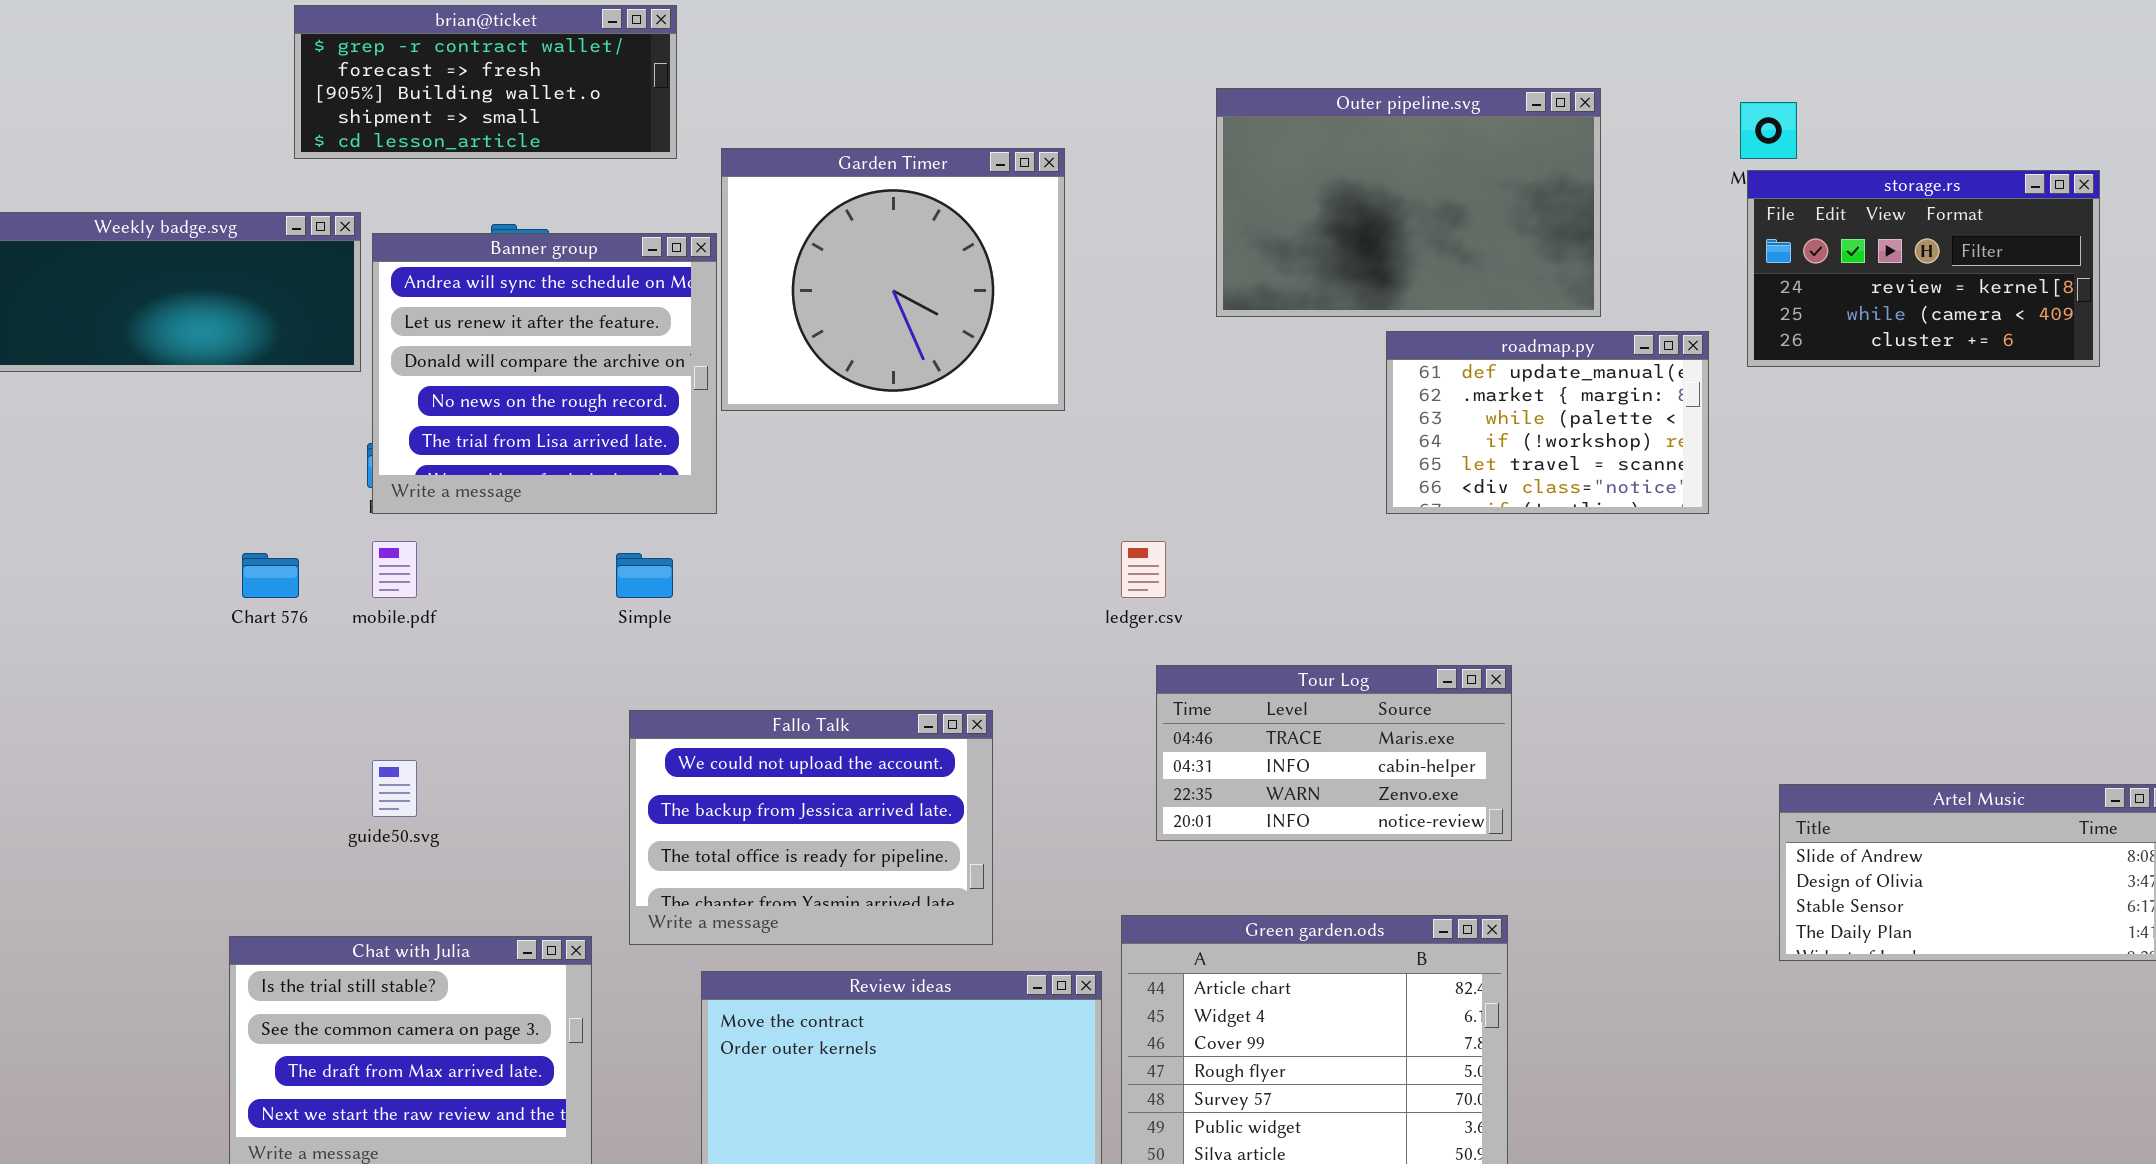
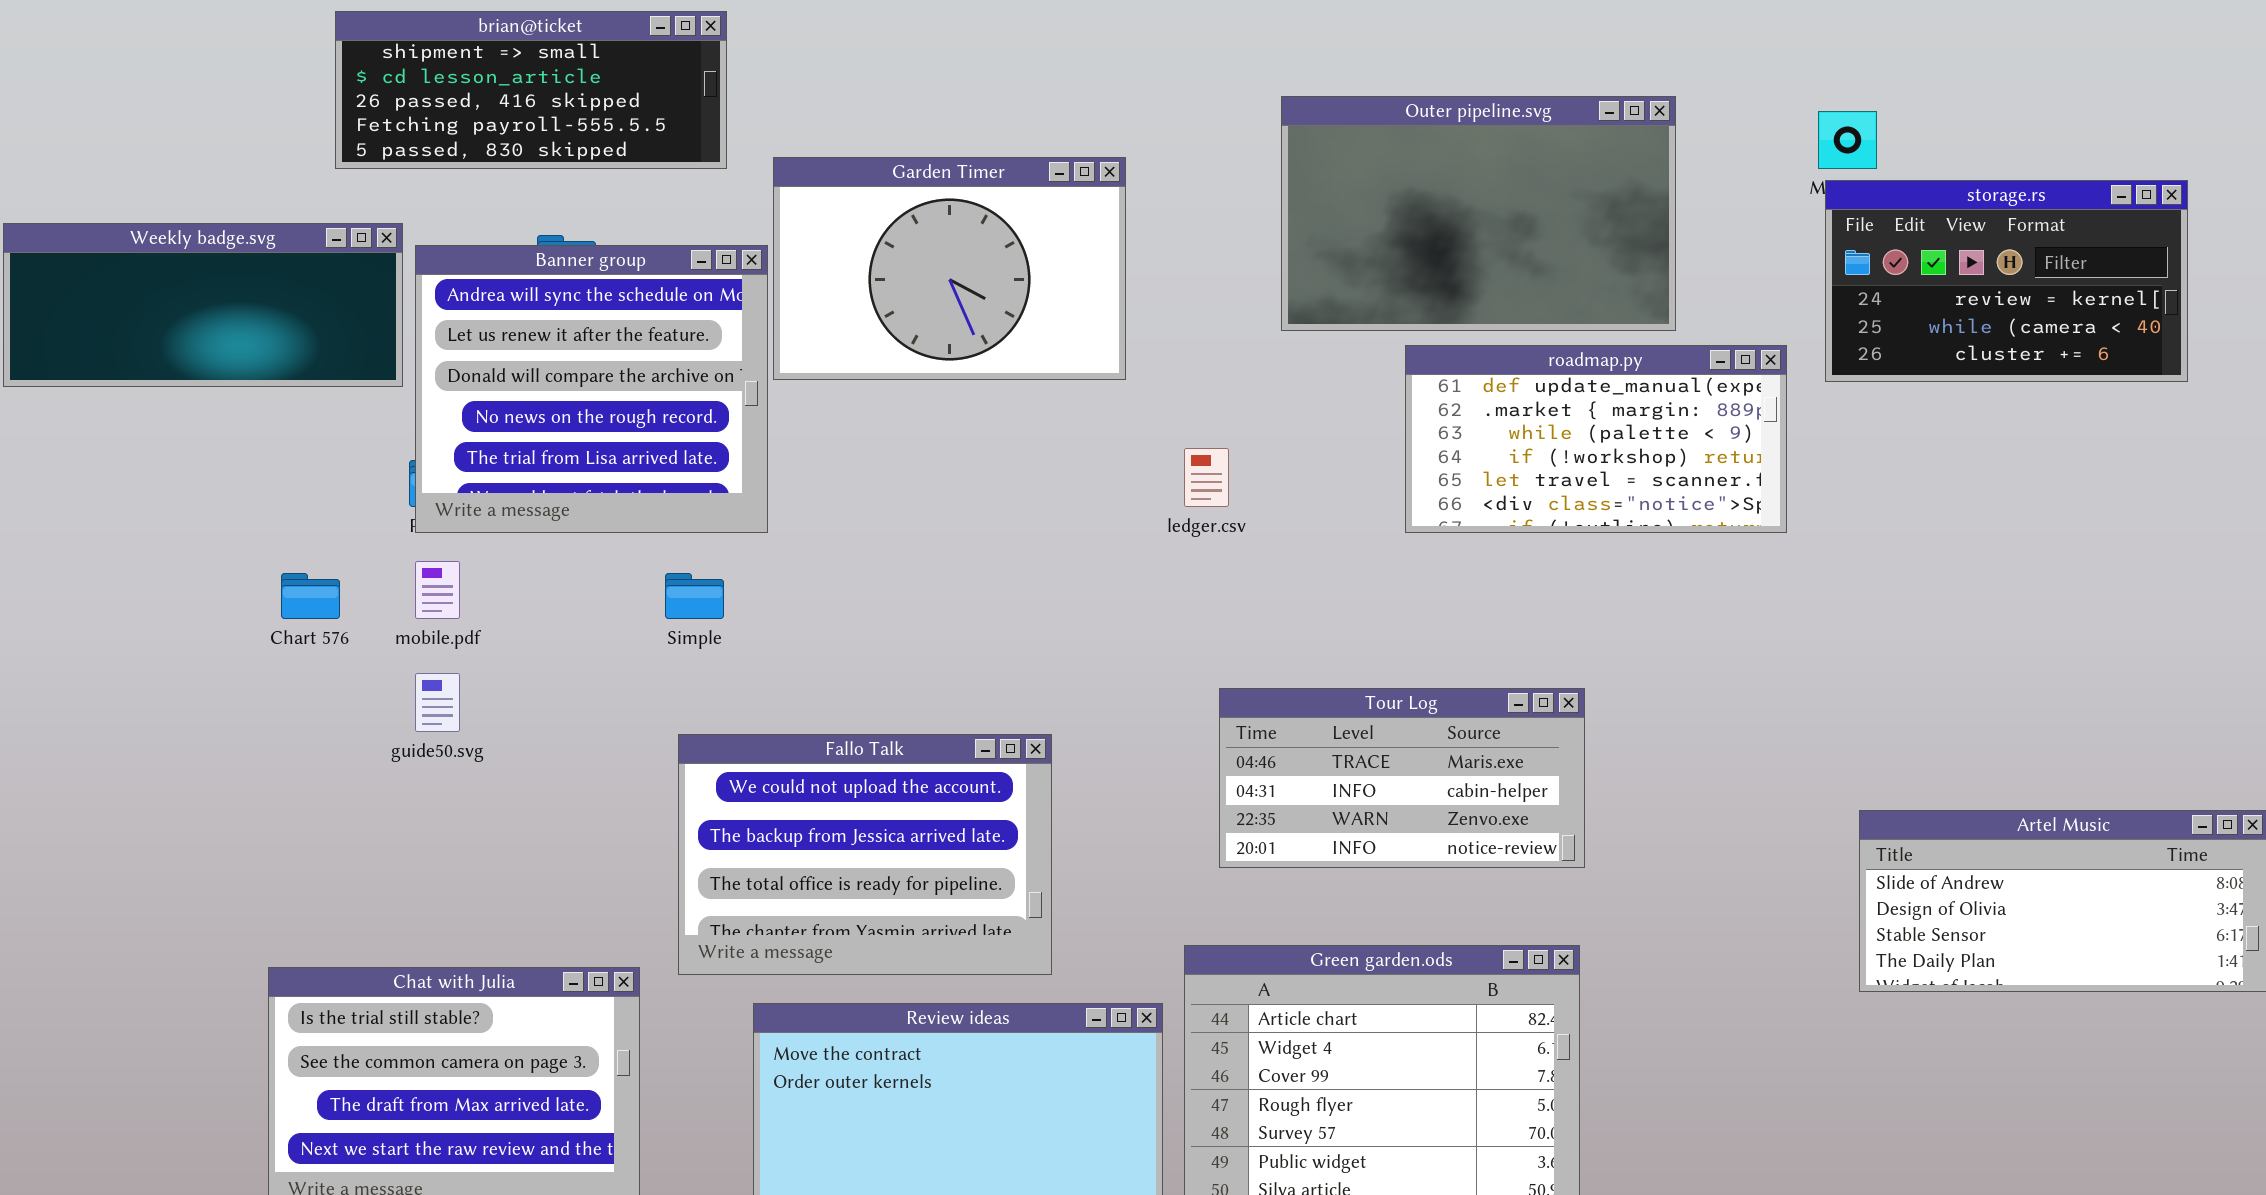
brian@ticket: [294,5,677,159] -> [335,11,727,169], scrolled down 3 rows
Garden Timer: [721,148,1065,411] -> [773,157,1126,380], resized
roadmap.py: [1386,331,1709,514] -> [1405,345,1787,533], resized
ledger.csv: [1121,541,1166,598] -> [1184,448,1229,507], moved
guide50.svg: [372,760,417,817] -> [415,673,460,732], moved

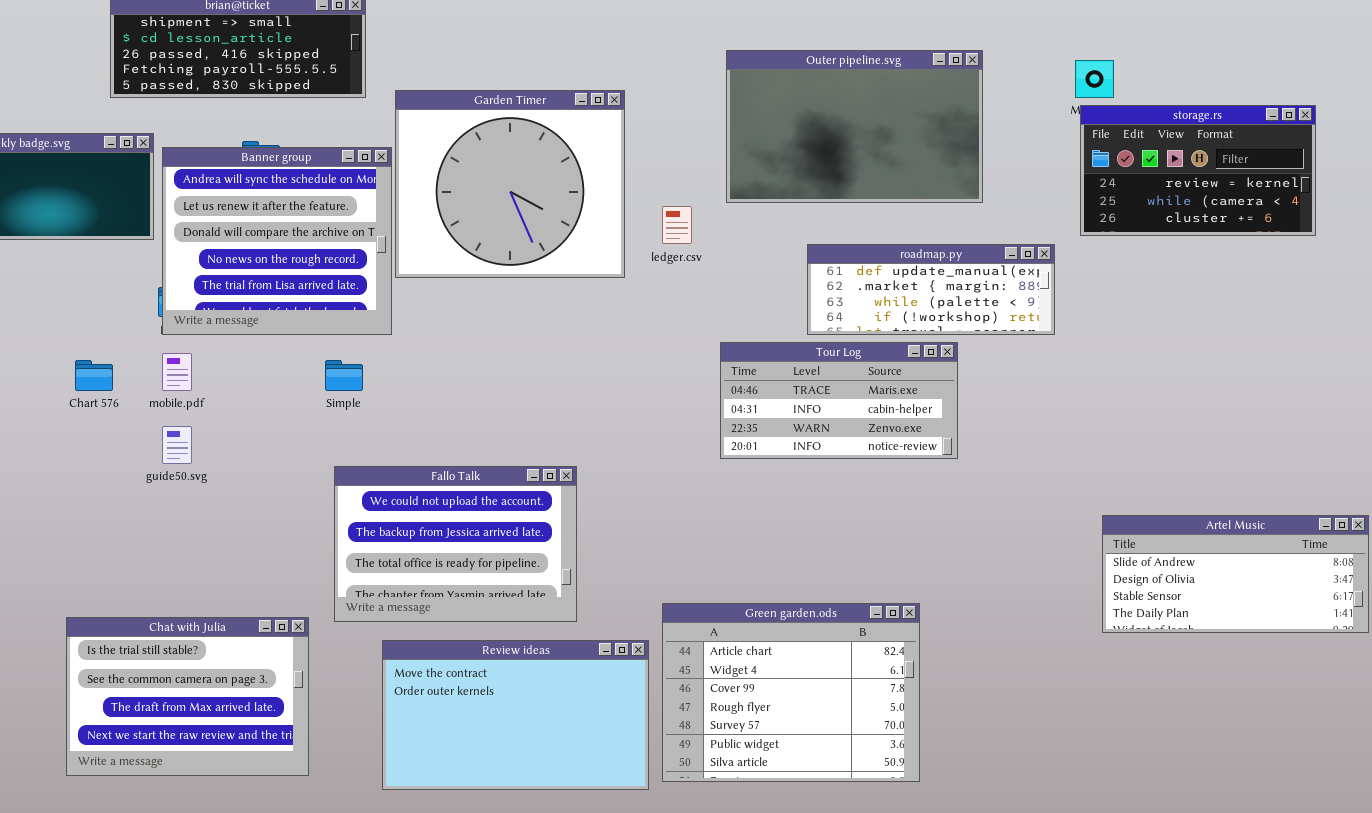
Garden Timer: [773,157,1126,380] -> [395,90,625,278], resized
roadmap.py: [1405,345,1787,533] -> [807,244,1055,335], resized
ledger.csv: [1184,448,1229,507] -> [662,206,692,244], moved
Tour Log: [1219,688,1585,868] -> [720,342,958,459], moved

